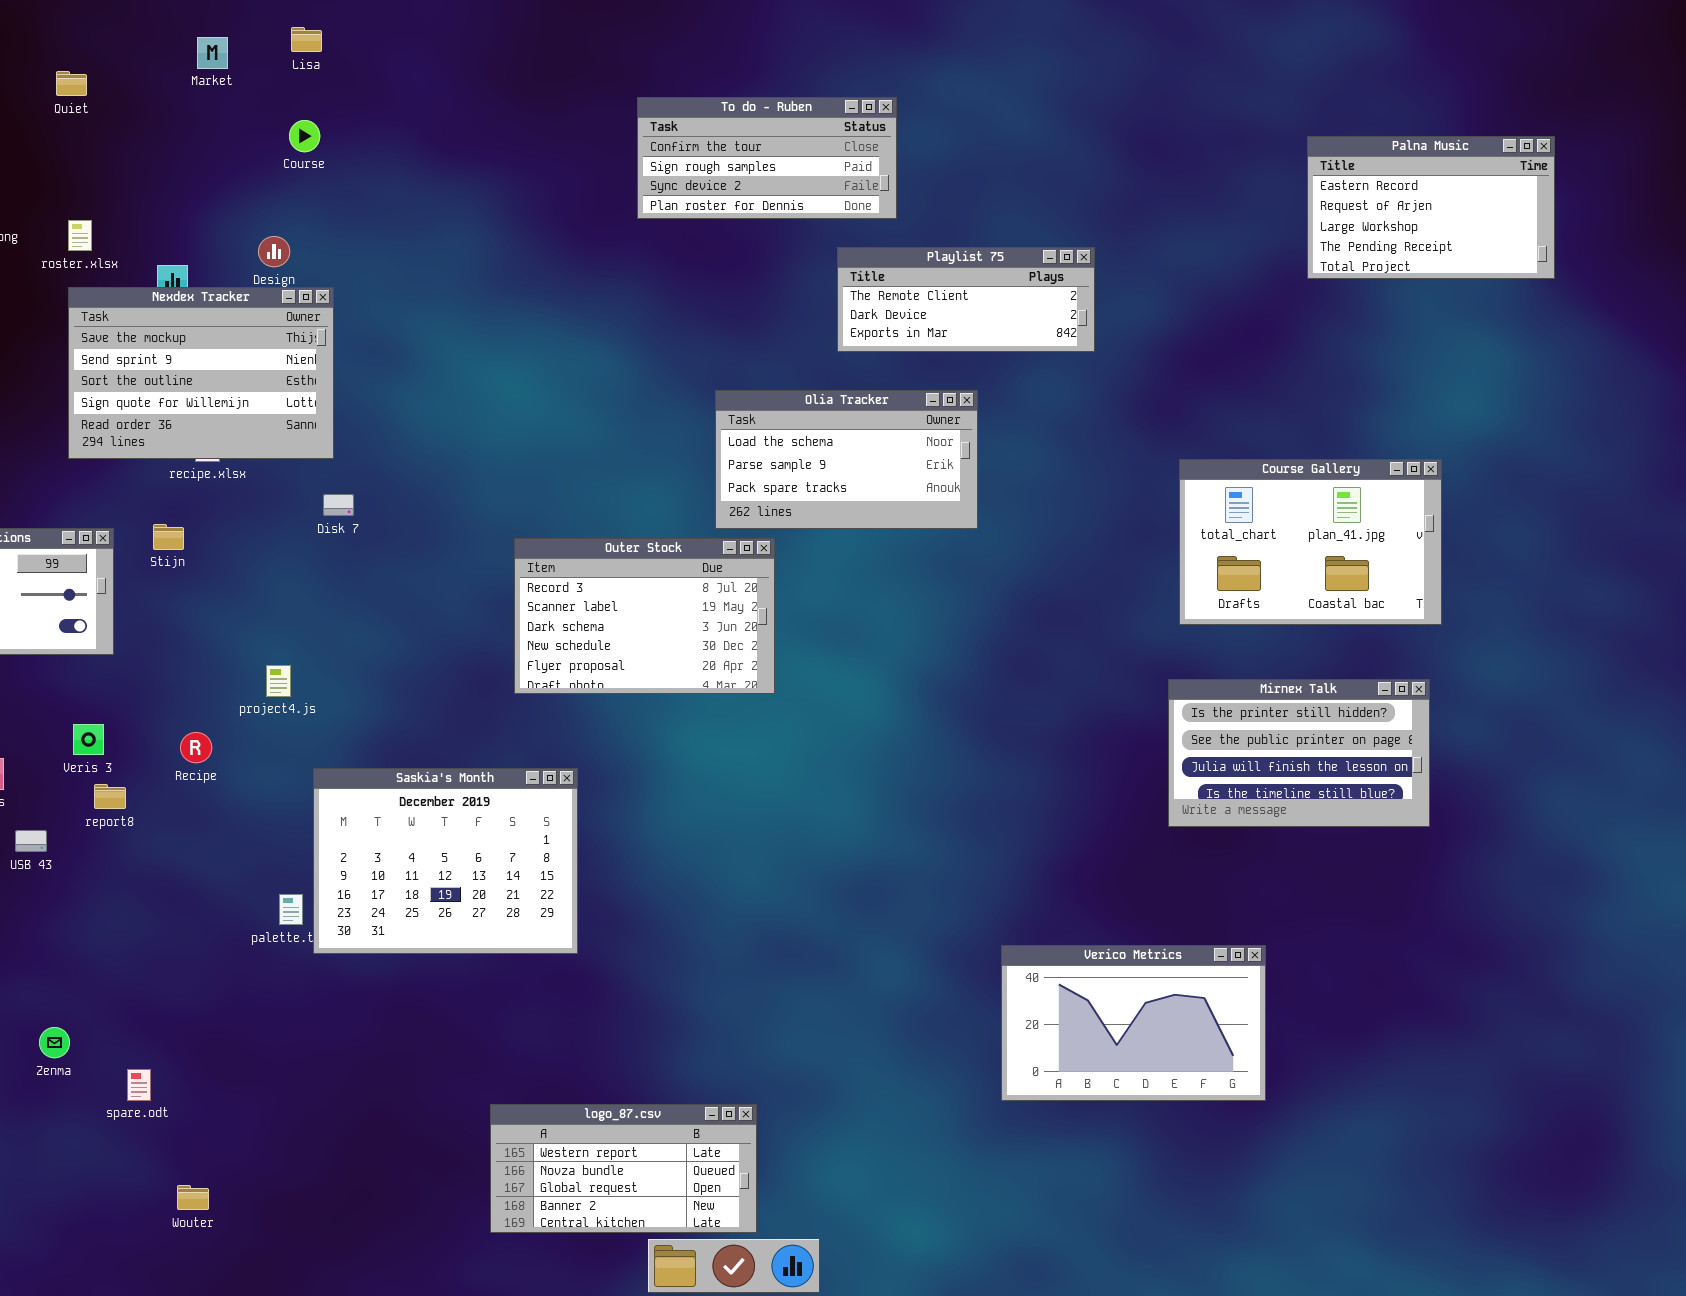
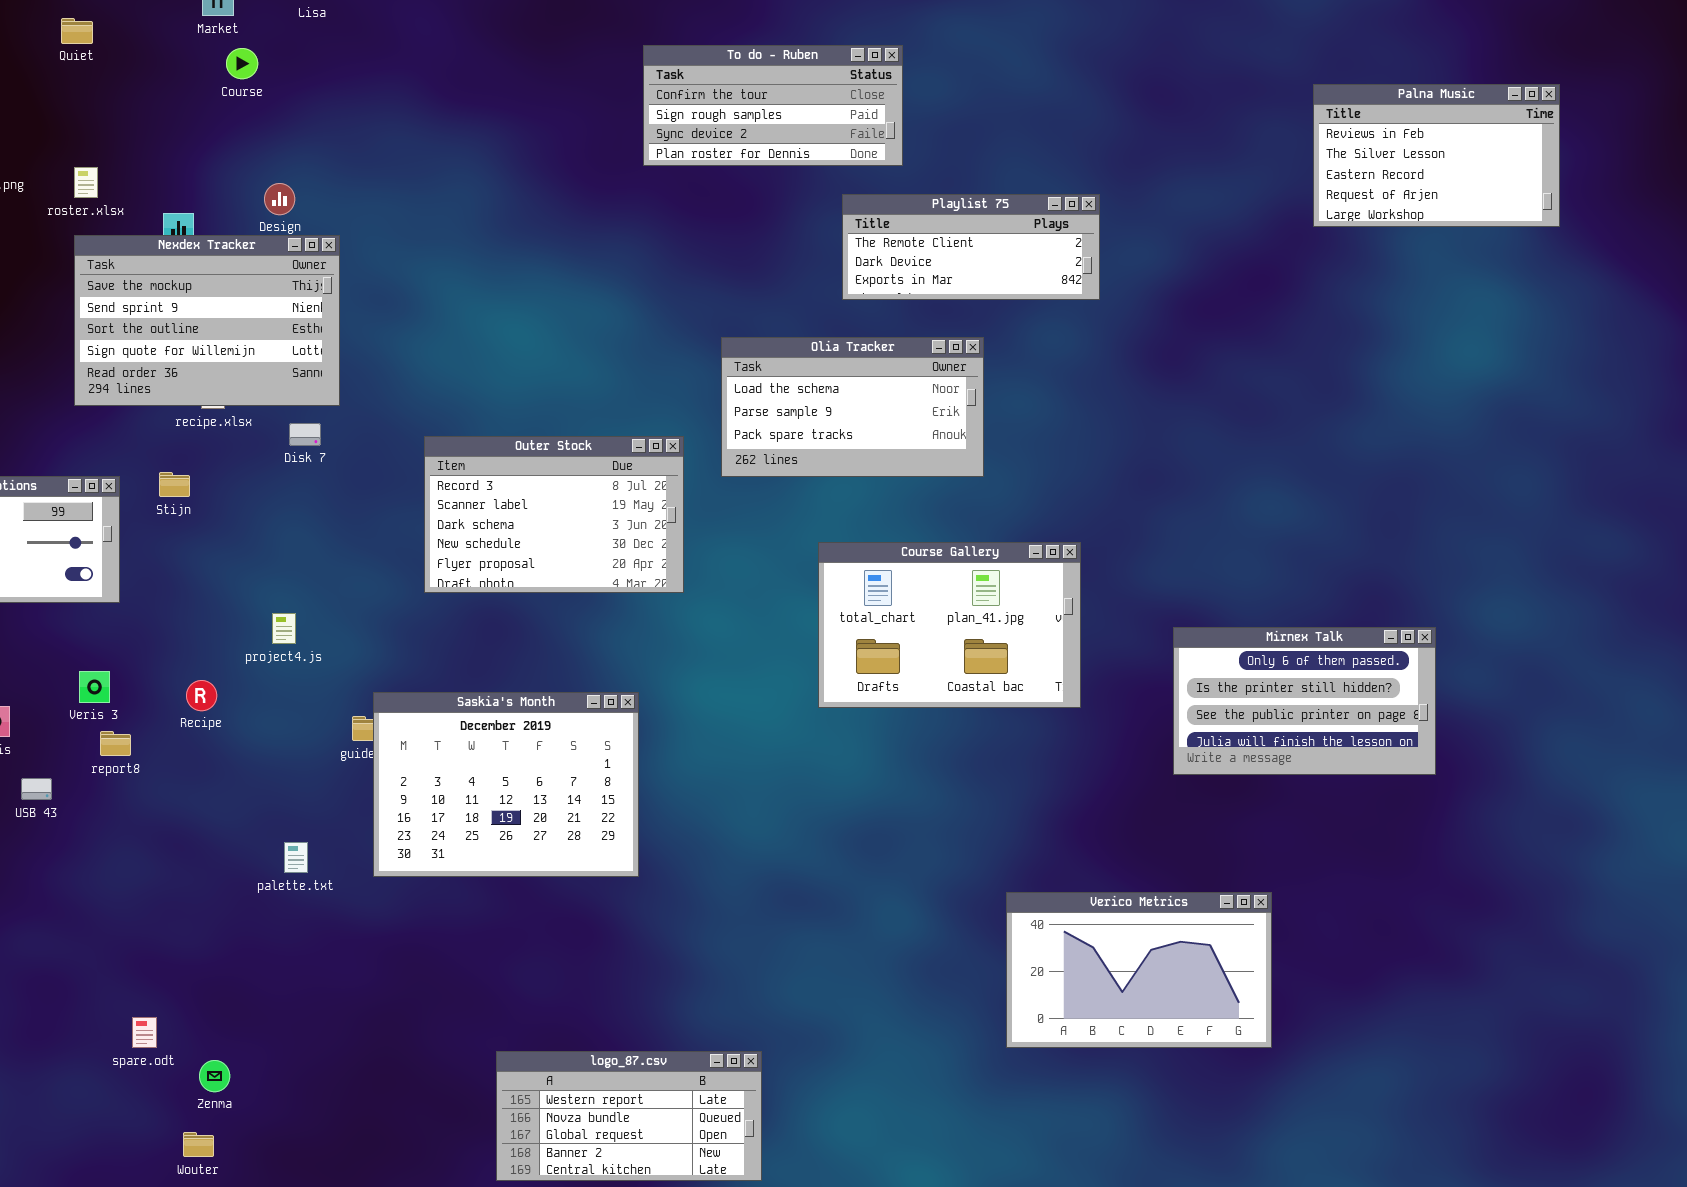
Course: [289,120,320,152] -> [226,48,258,79], moved
Palna Music: [1307,136,1555,279] -> [1313,84,1560,227], scrolled up 2 rows
Course Gallery: [1179,459,1442,625] -> [818,542,1081,708], moved
Disk 7: [323,494,354,516] -> [289,423,321,446], moved
Outer Stock: [514,538,775,694] -> [424,436,684,593], moved
Mirnex Talk: [1168,679,1430,827] -> [1173,627,1436,775], scrolled up 1 row
Saskia's Month: [313,768,578,954] -> [373,692,639,877], moved
Zenma: [39,1027,70,1058] -> [199,1060,230,1092], moved

